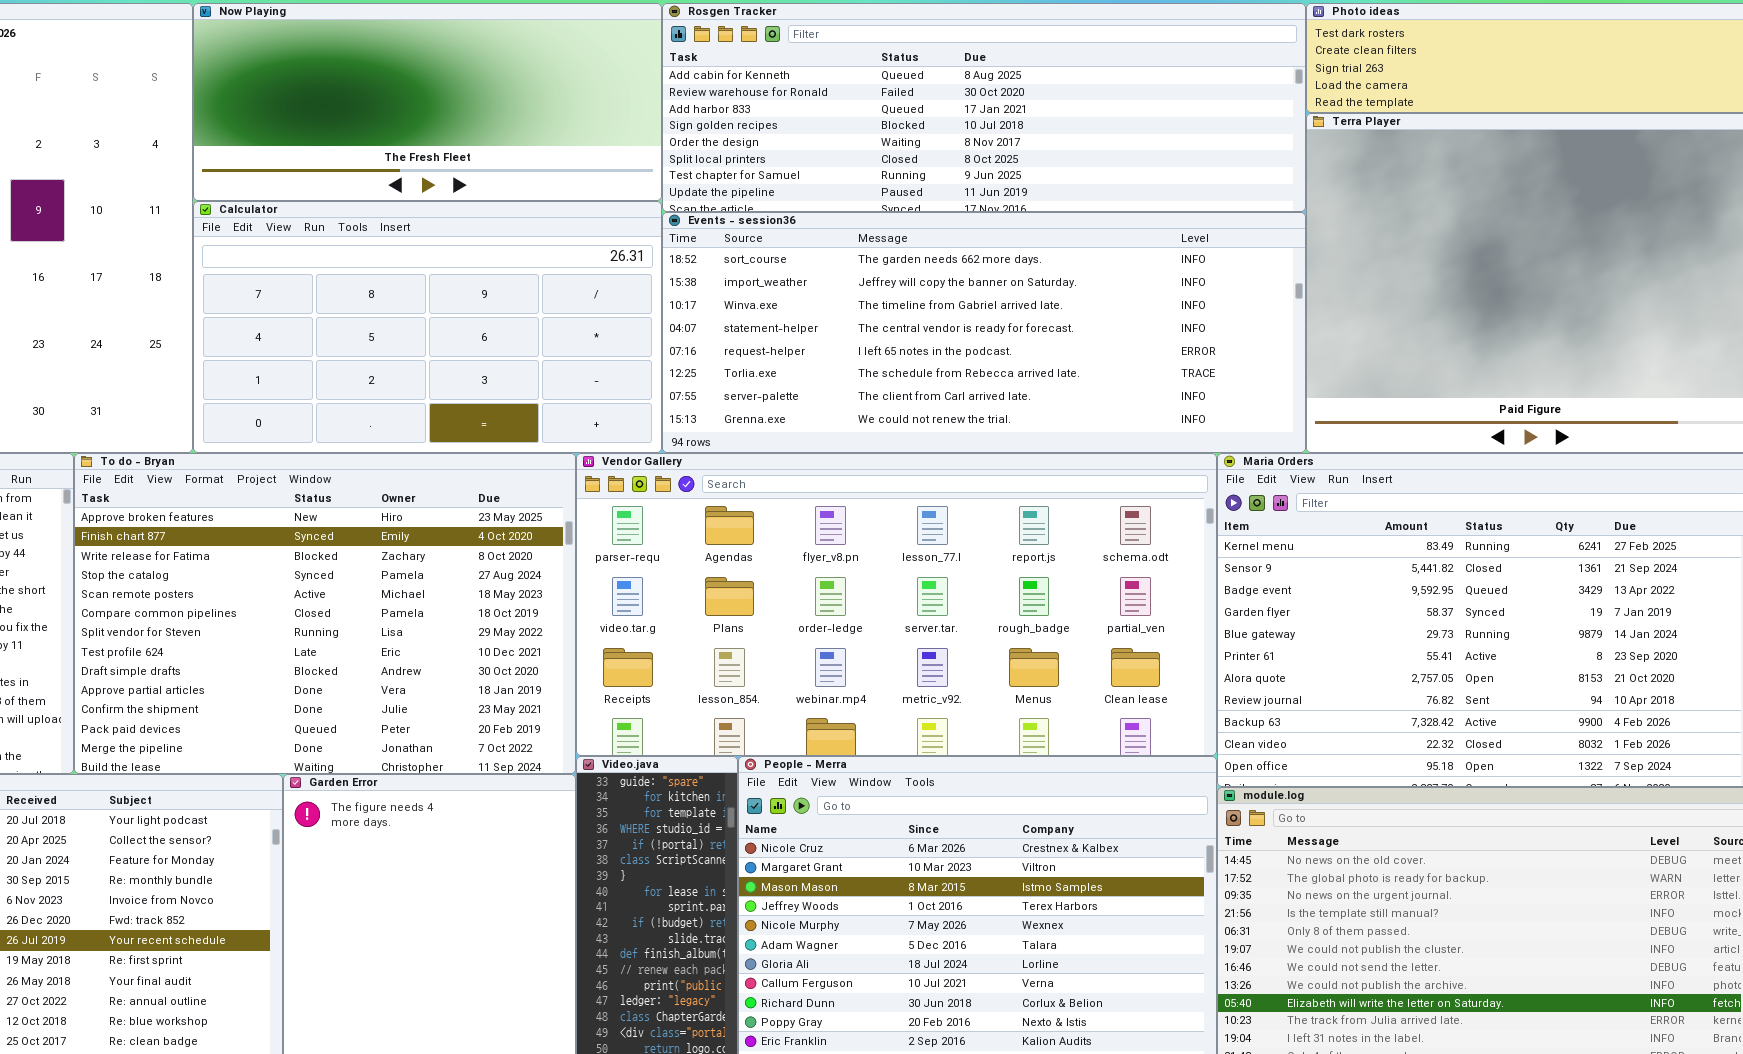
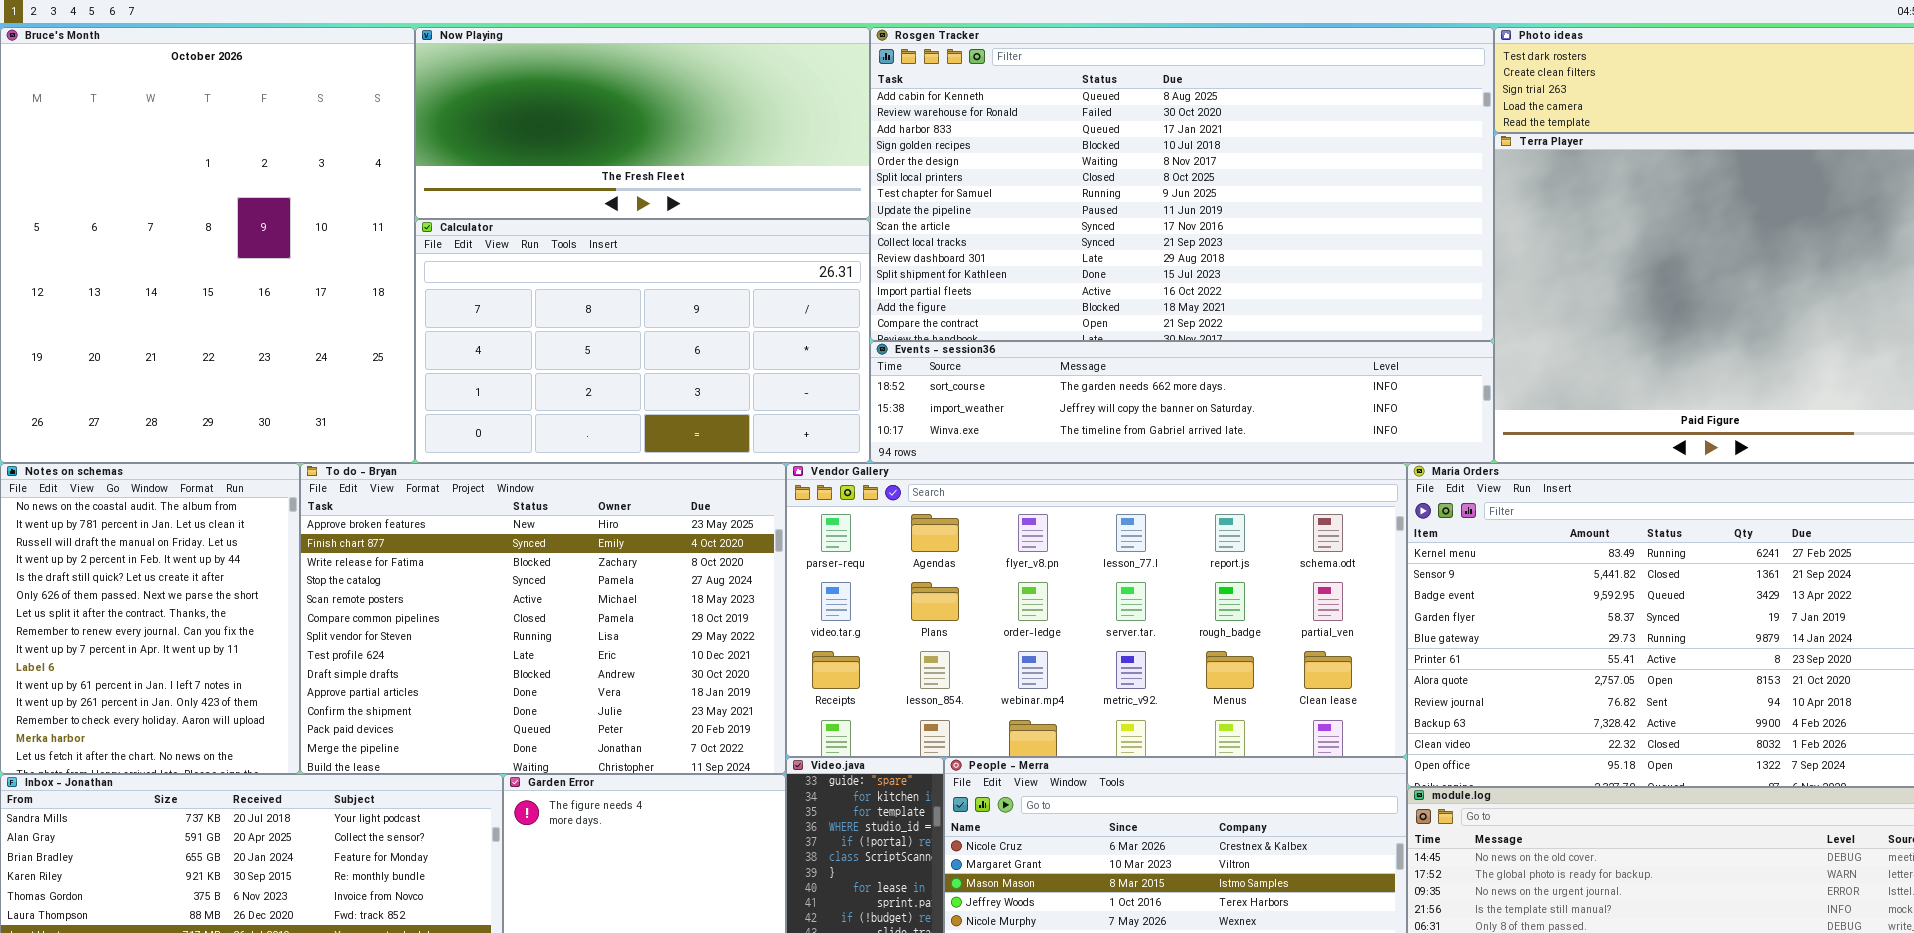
Rosgen Tracker: [662,3,1306,212] -> [870,27,1494,341], resized
Events - session36: [662,212,1306,453] -> [870,341,1494,463], resized

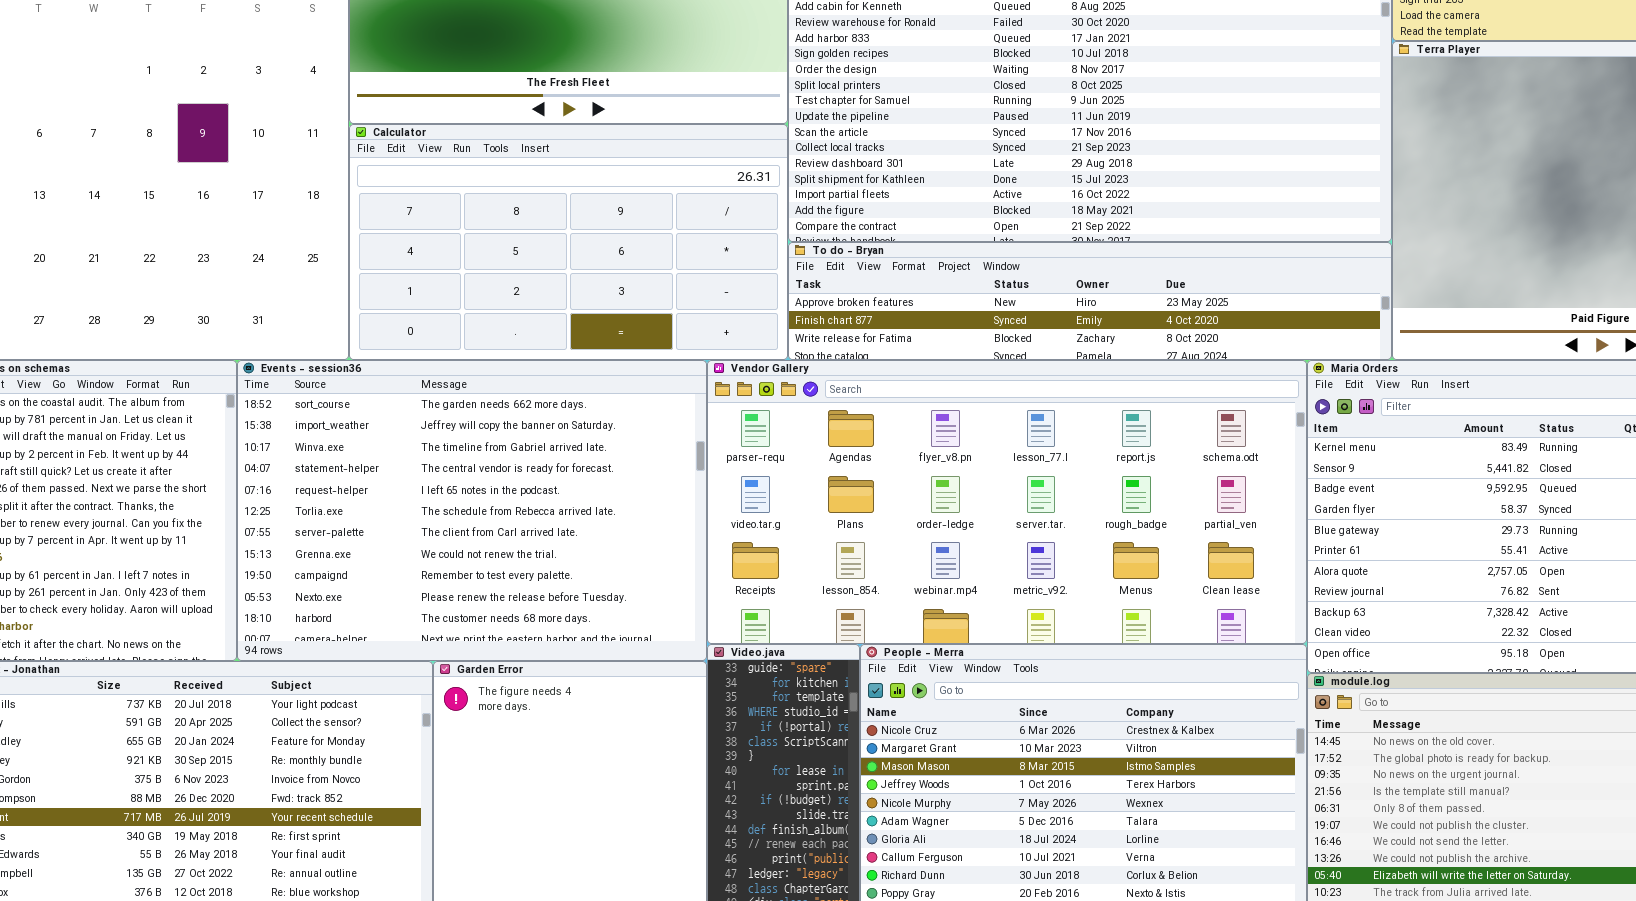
Events - session36: [870,341,1494,463] -> [237,360,707,661], moved, resized
To do - Bryan: [300,463,786,774] -> [788,242,1392,360], moved, resized

